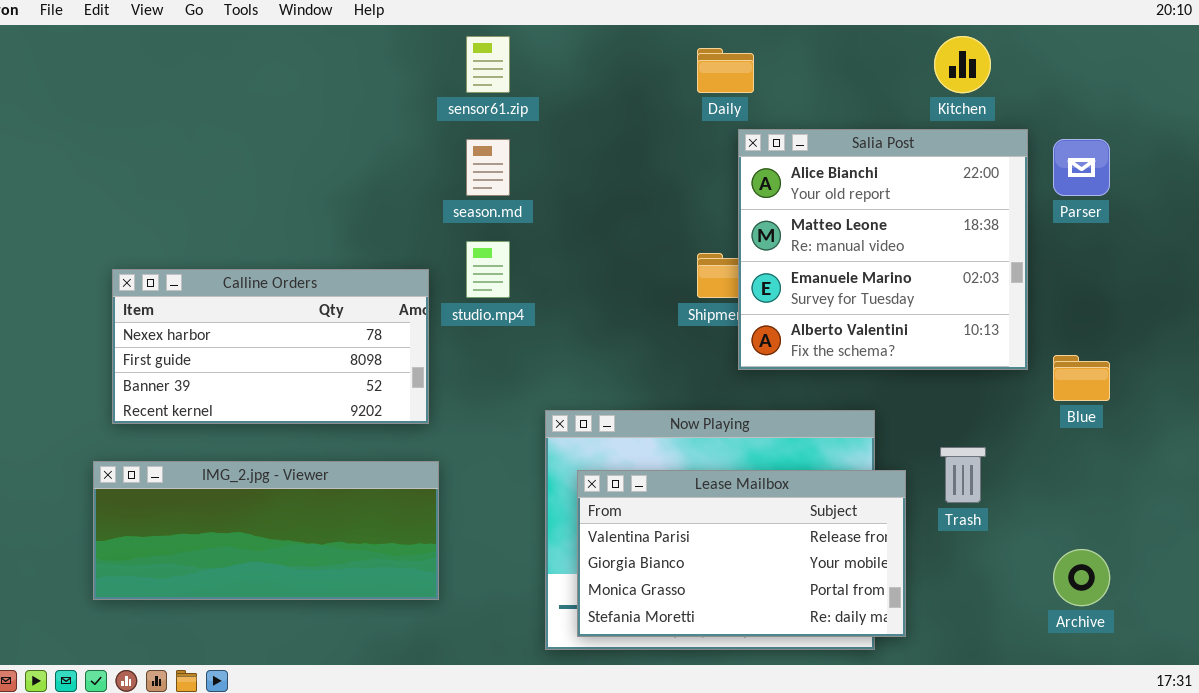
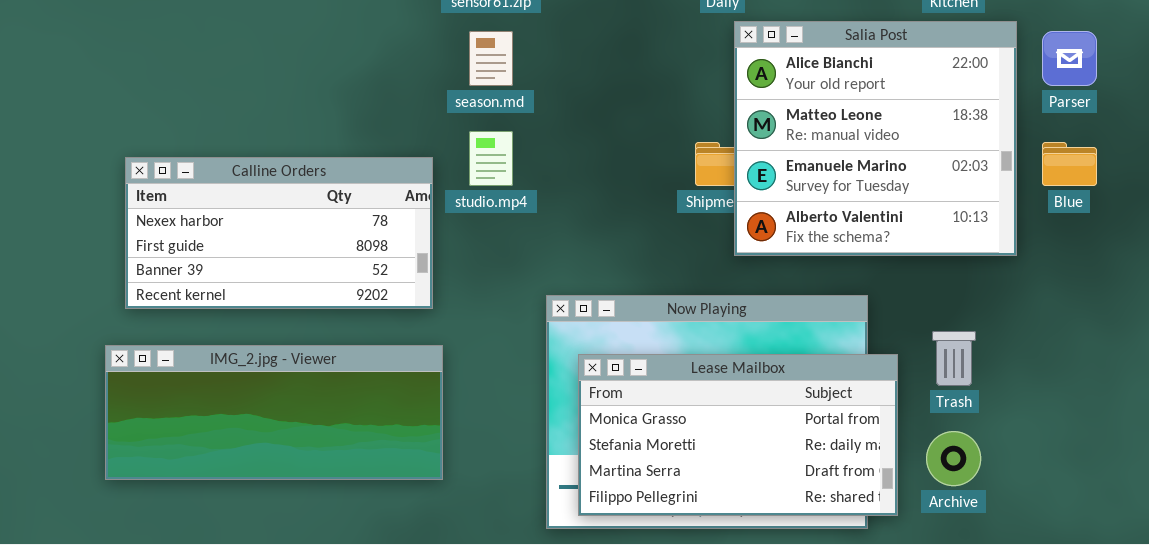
Blue: [1053,355,1110,401] -> [1042,142,1097,186], moved
Lease Mailbox: [577,470,906,637] -> [578,354,898,516], scrolled down 2 rows
Archive: [1053,549,1110,606] -> [926,431,981,486], moved

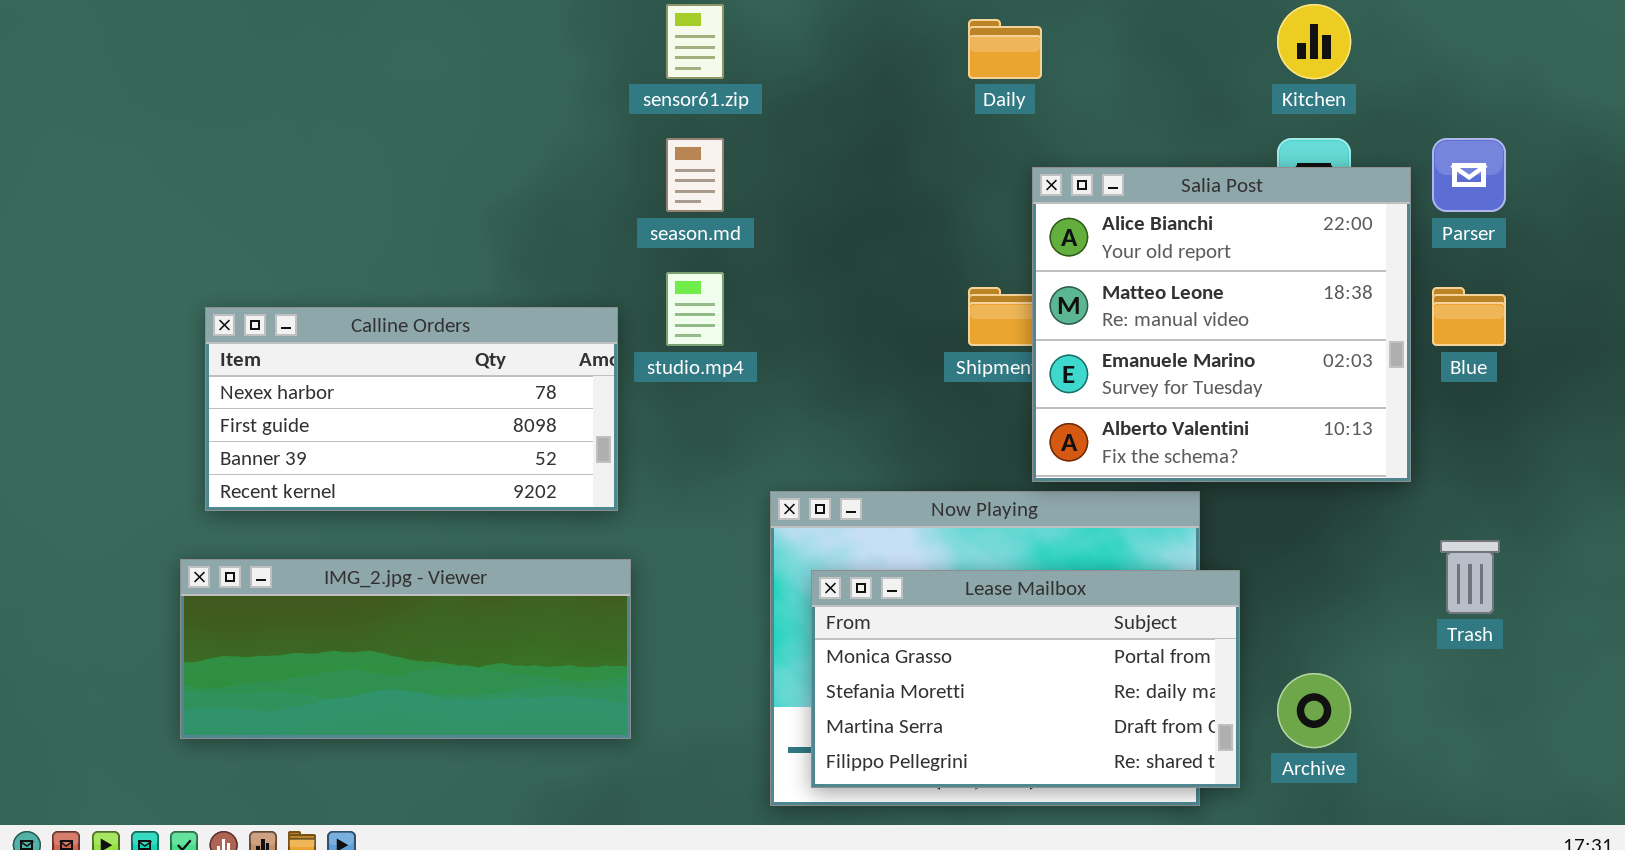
Salia Post: [734,21,1017,256] -> [1032,167,1411,482], moved
Trash: [932,331,976,386] -> [1440,540,1500,614], moved

